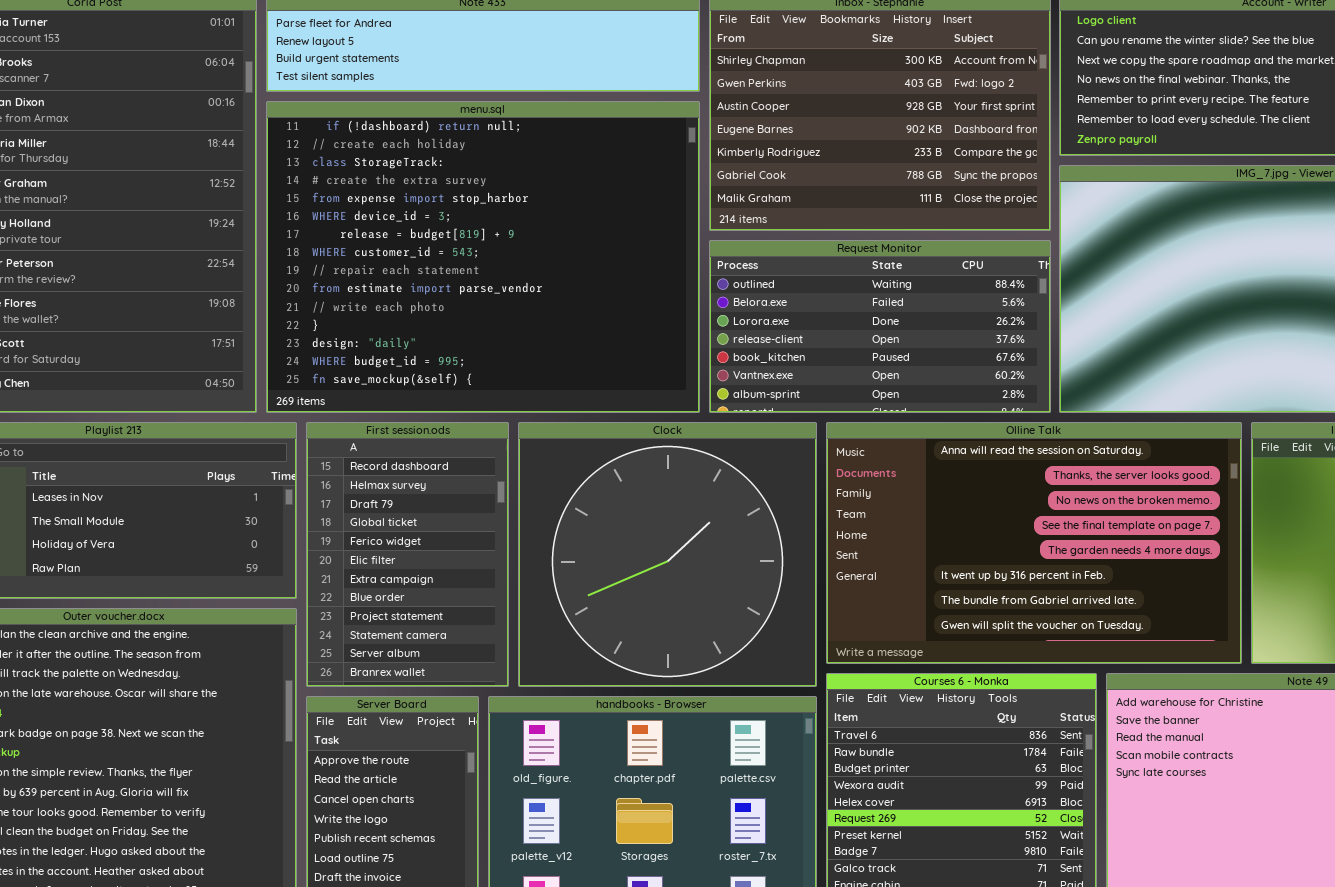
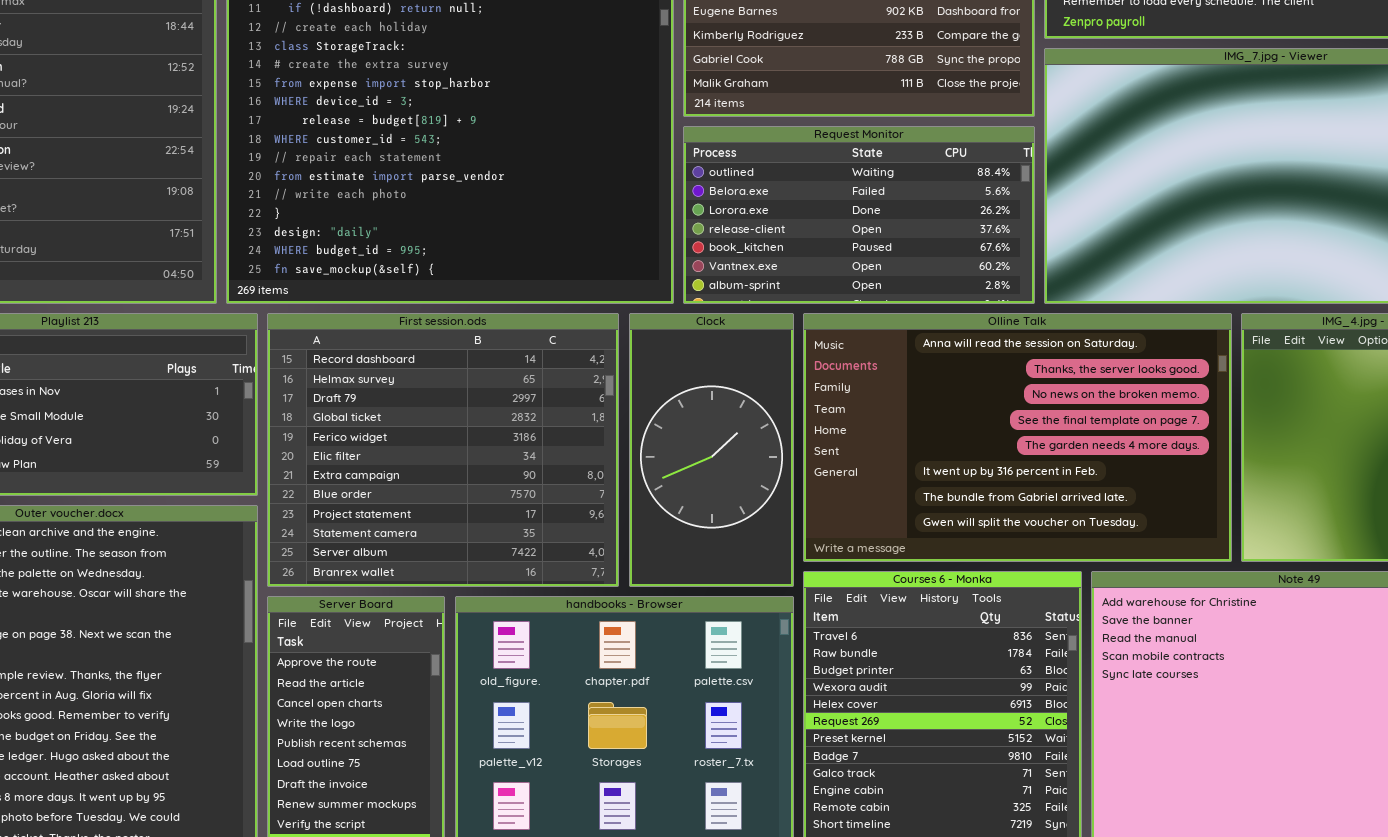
First session.ods: [306,422,509,687] -> [267,313,619,587], resized
Clock: [518,422,817,687] -> [629,313,794,587], resized

